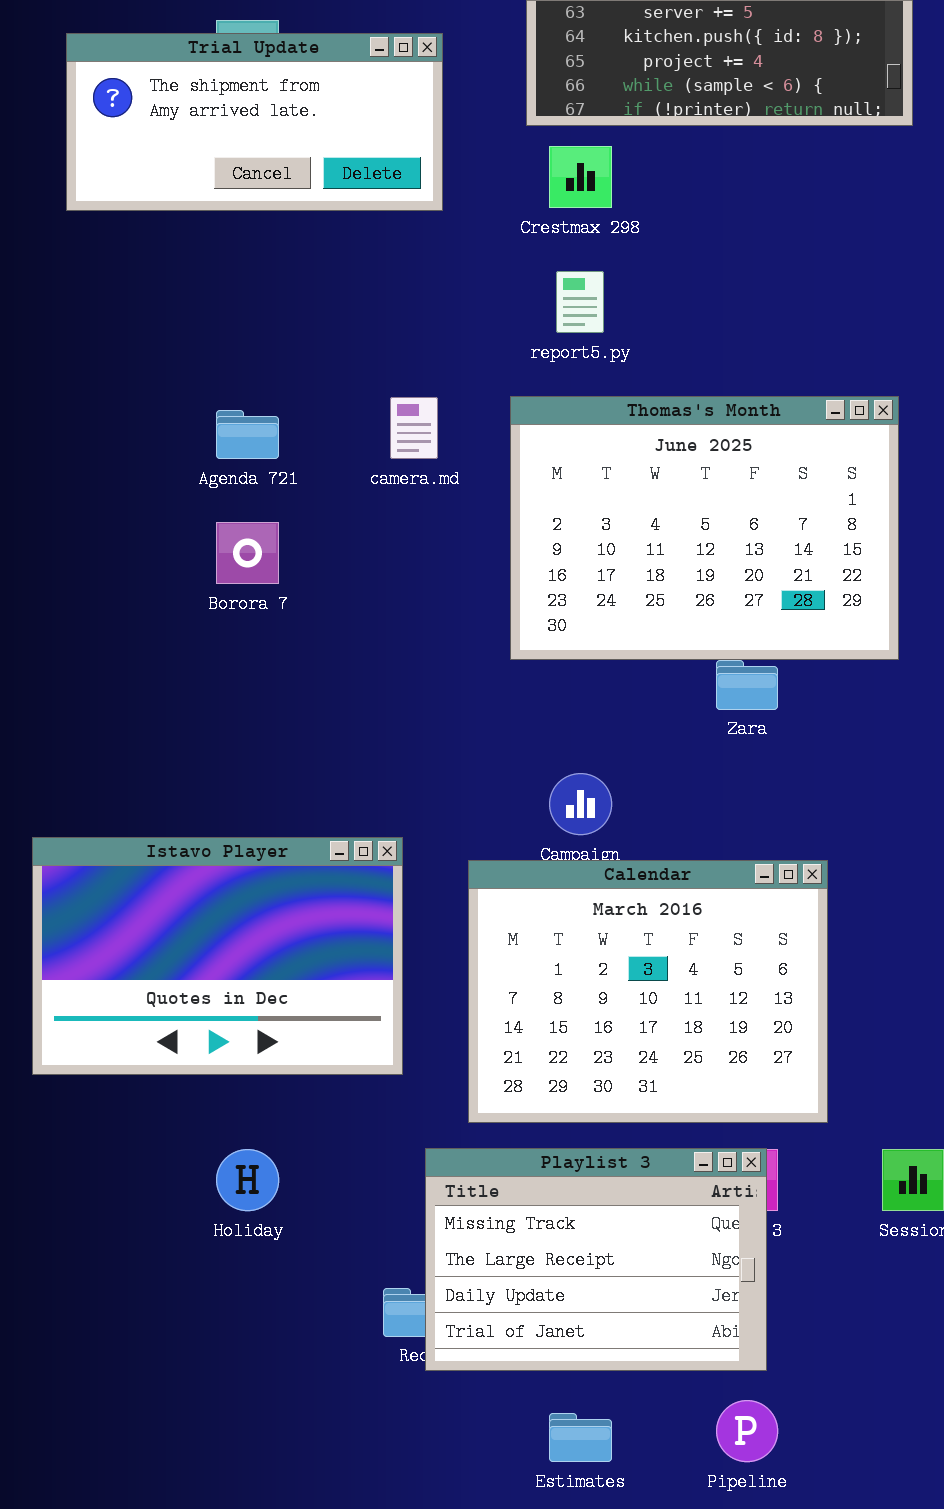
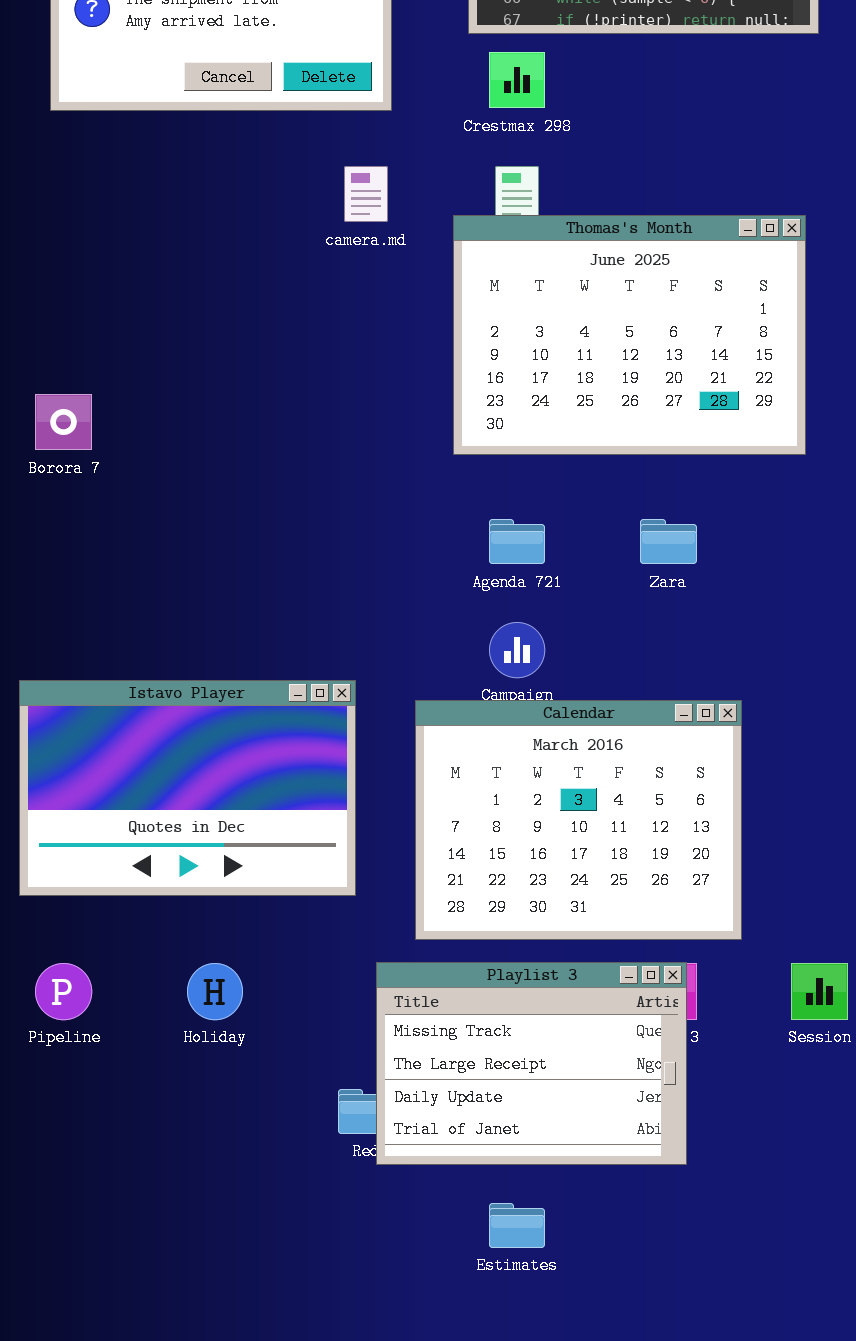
Thomas's Month: [510,396,899,660] -> [453,215,806,455], moved
camera.md: [390,397,438,459] -> [344,166,388,222], moved
Agenda 721: [216,410,279,459] -> [489,519,545,564], moved
Borora 7: [216,522,279,584] -> [35,394,92,450], moved
Pipeline: [716,1400,778,1462] -> [35,963,92,1020], moved

